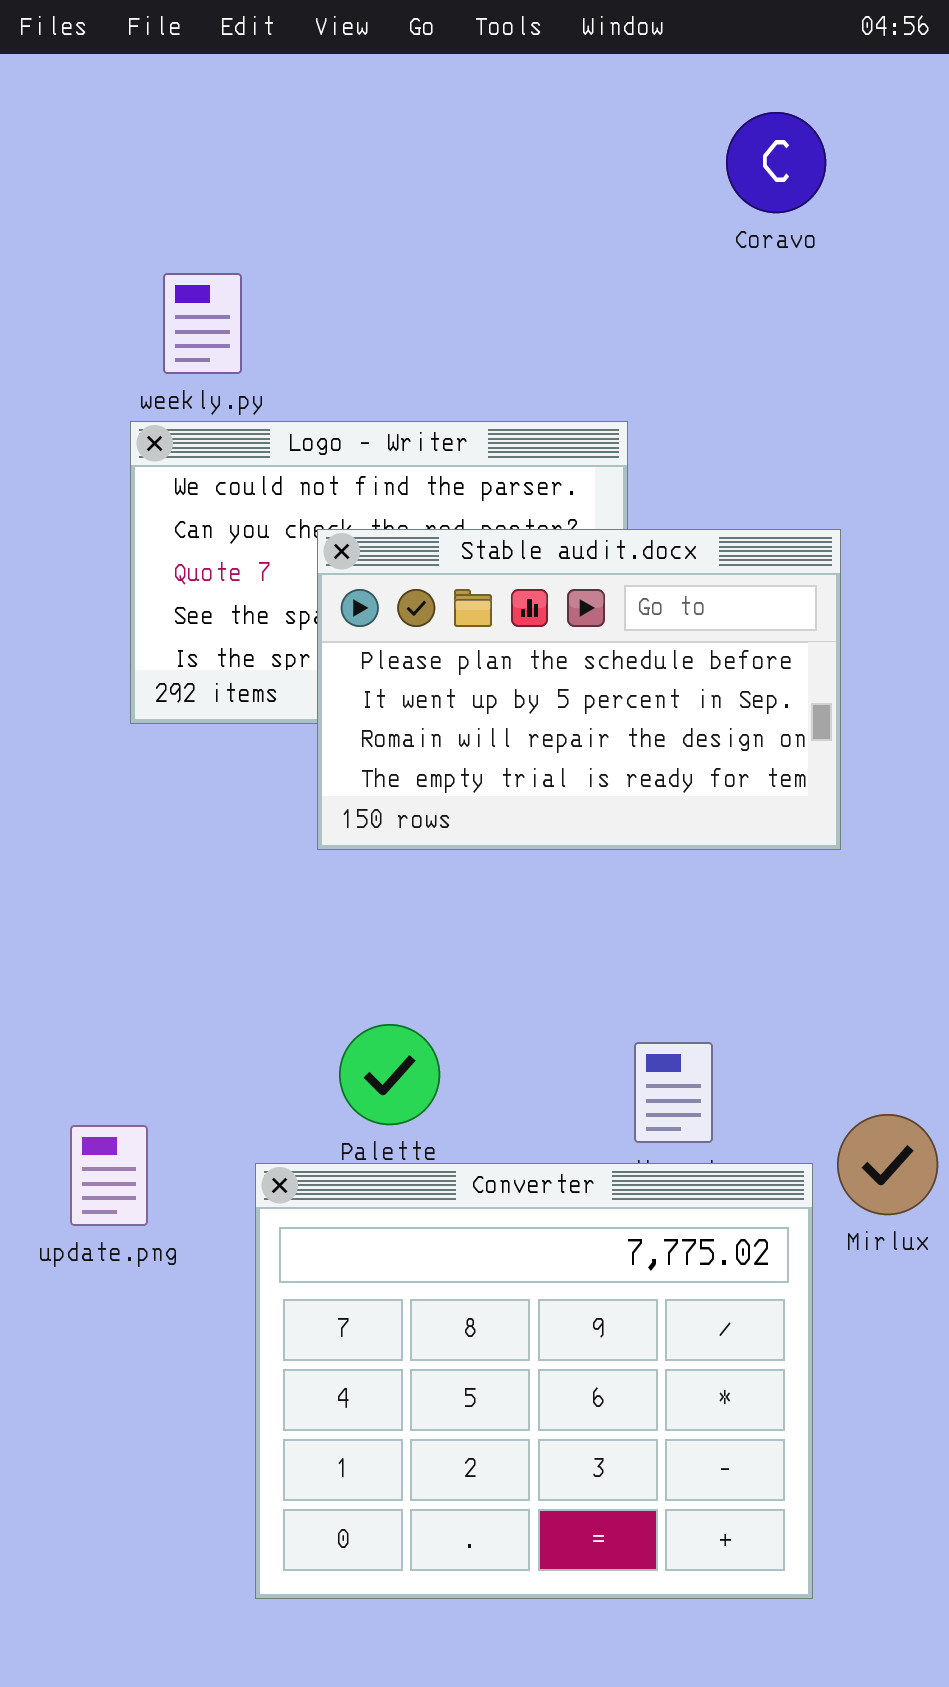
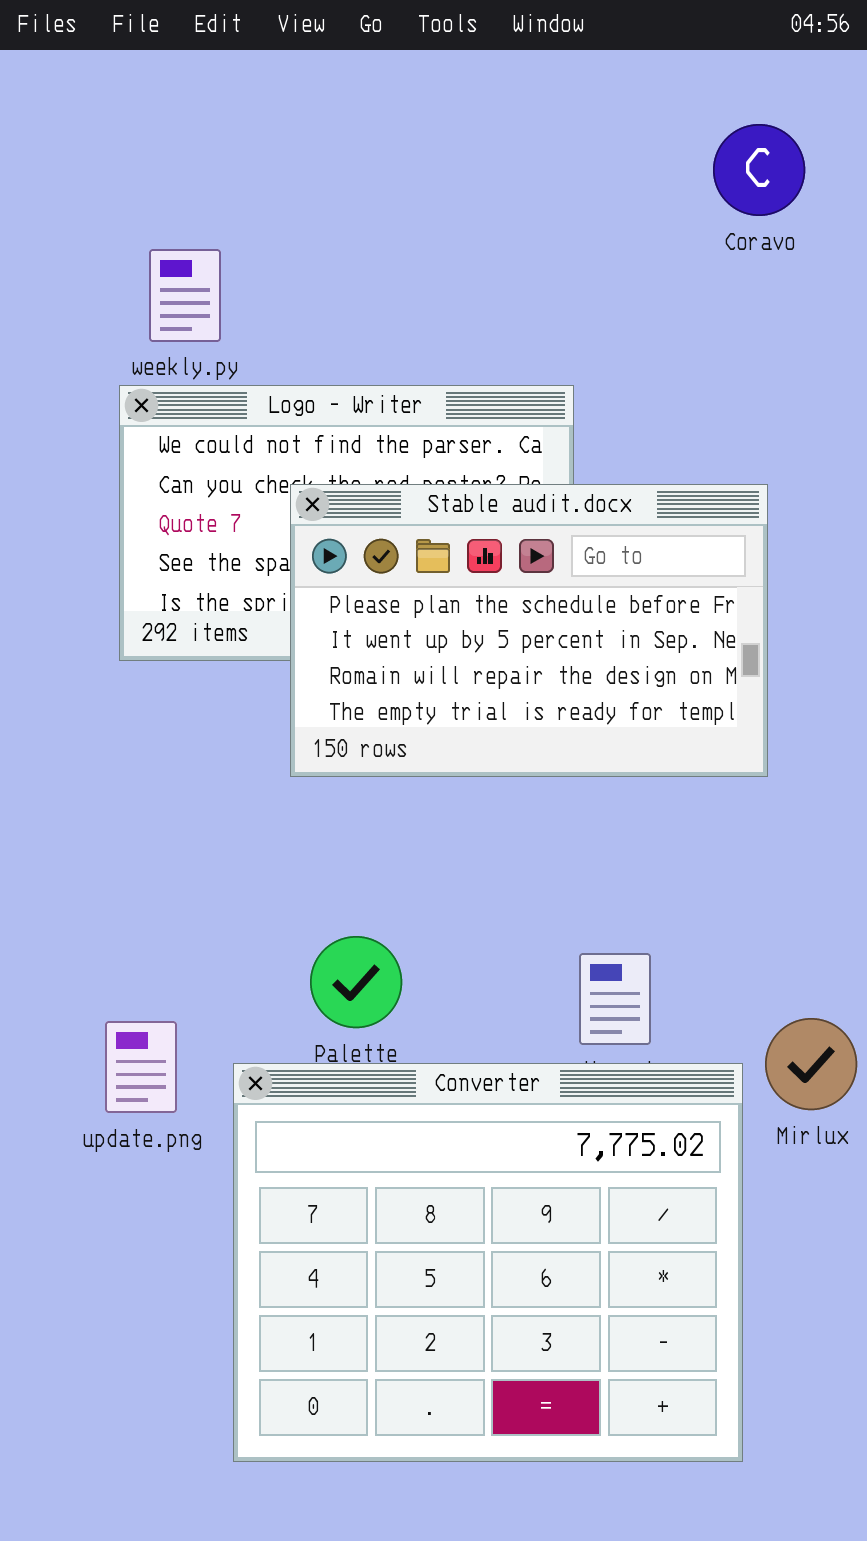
Coravo: [726,112,826,213] -> [713,124,805,216], moved
update.png: [70,1125,148,1226] -> [105,1021,177,1113], moved

